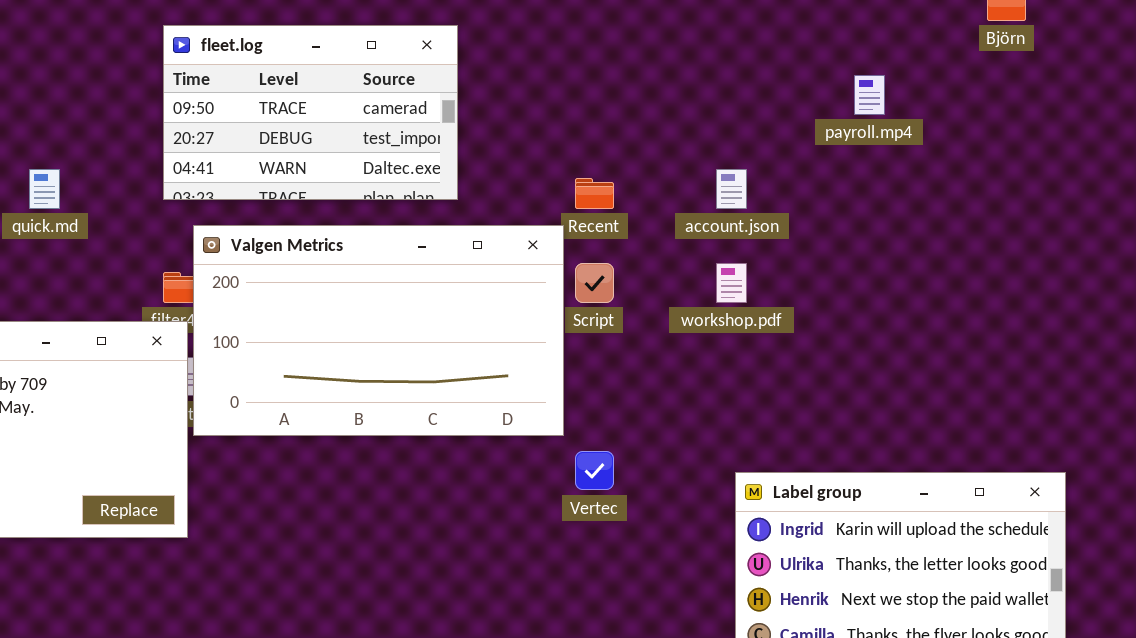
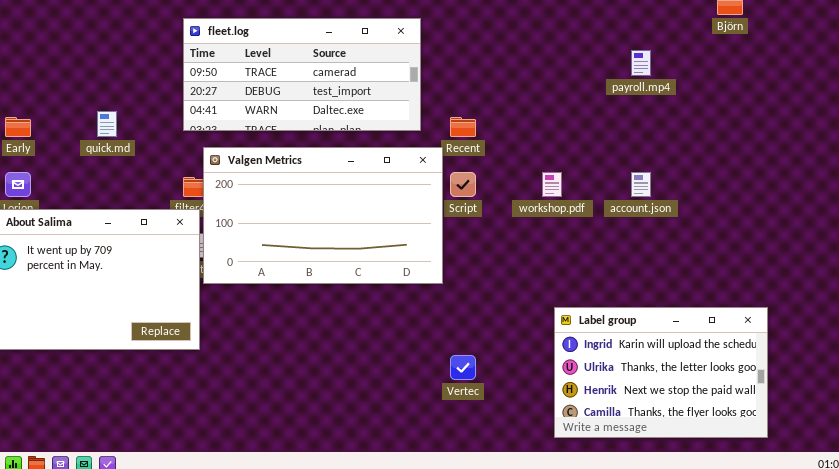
fleet.log: [163,25,458,200] -> [183,18,421,131], resized
account.json: [716,169,747,209] -> [631,172,651,197], moved
Vertec: [575,451,614,490] -> [450,355,476,380], moved

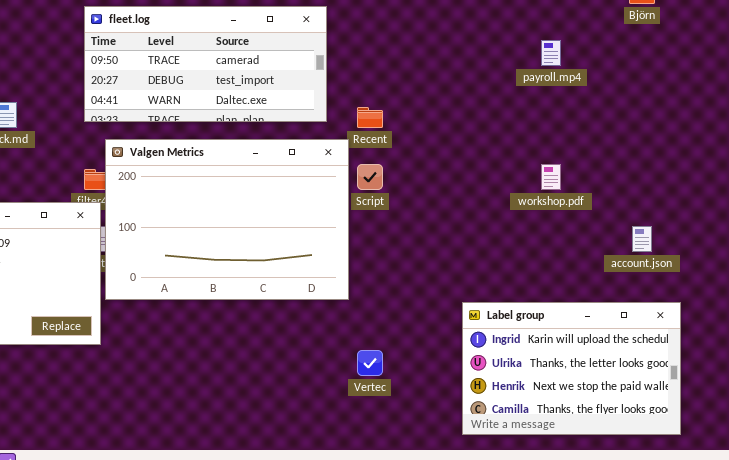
Valgen Metrics: [203,147,443,284] -> [105,139,349,300], resized
workshop.pdf: [542,172,562,197] -> [541,164,561,190], moved
account.json: [631,172,651,197] -> [632,226,652,252], moved

